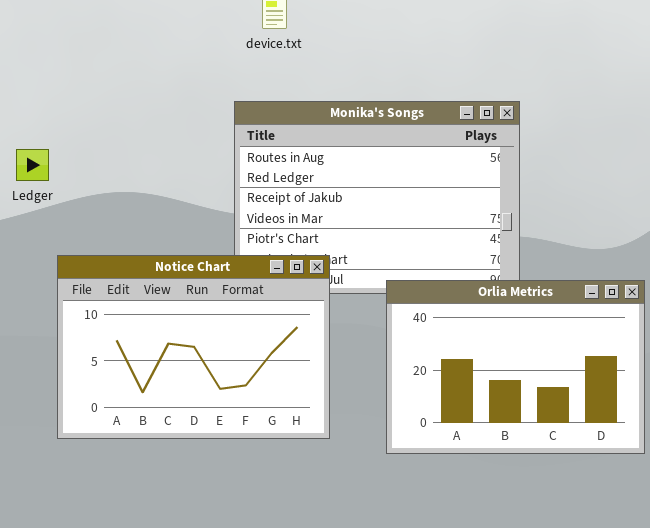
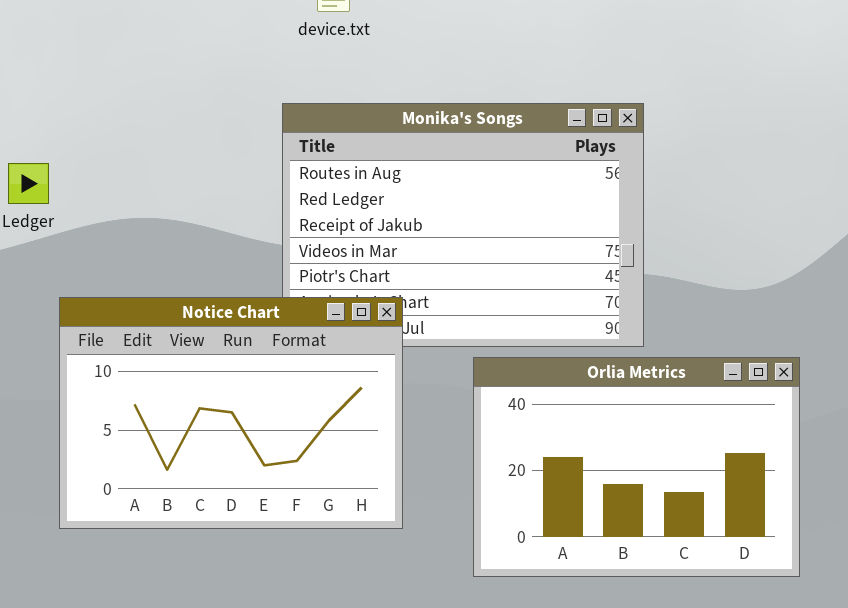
Orlia Metrics: [386,280,645,454] -> [473,357,800,577], moved

